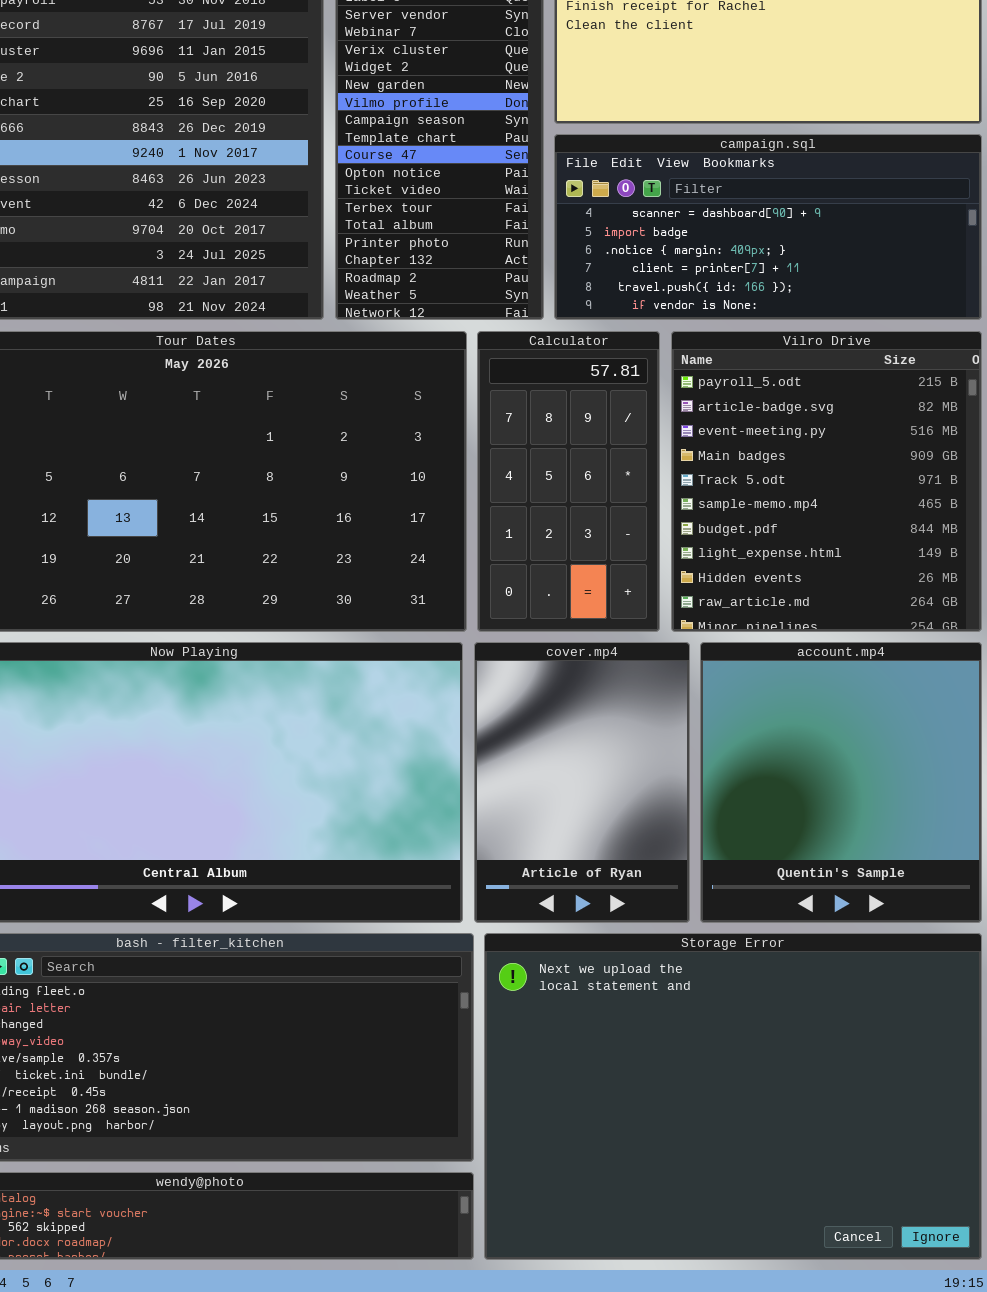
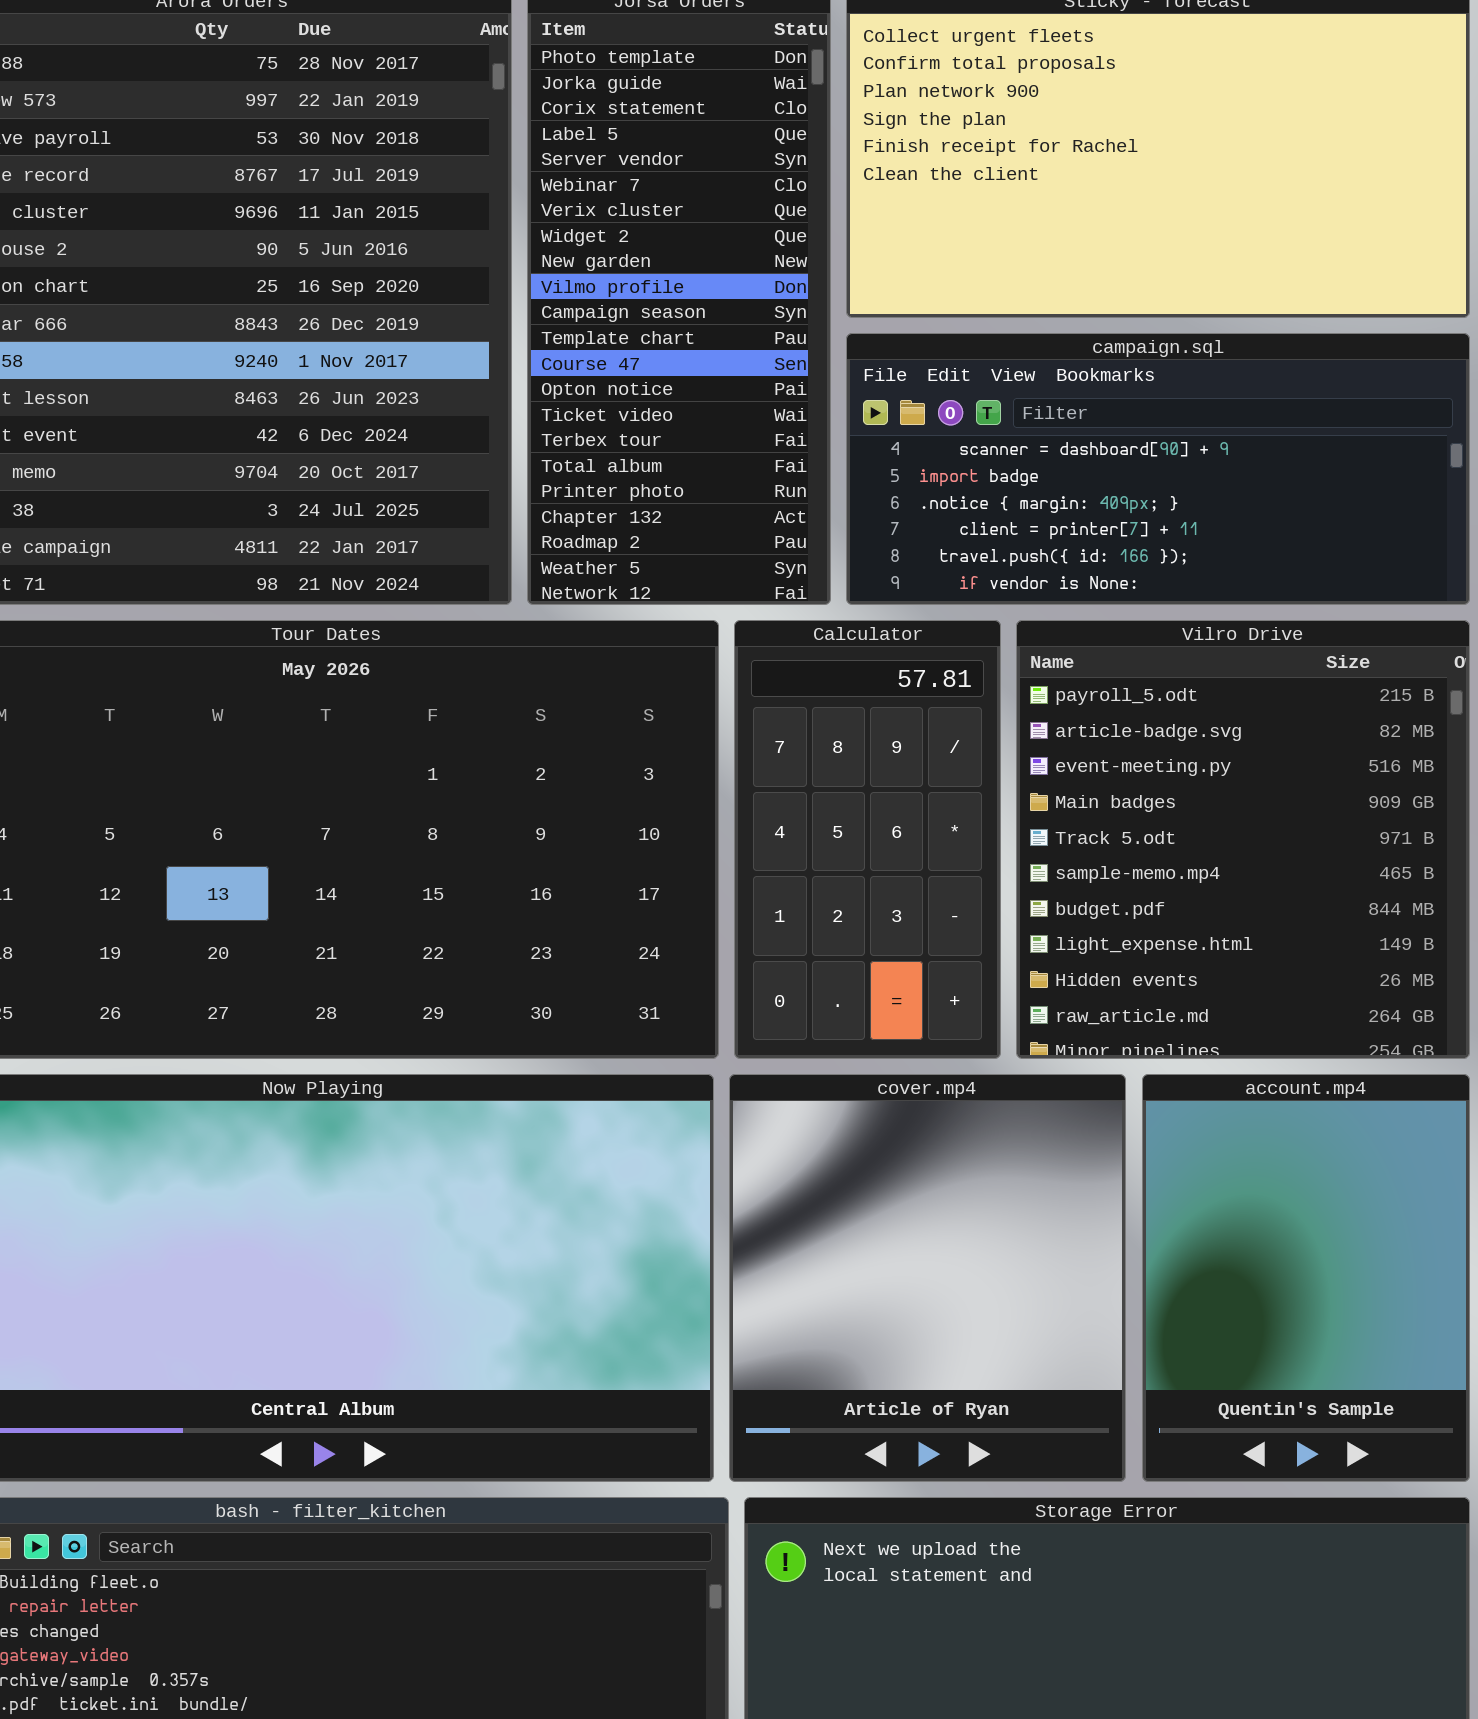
cover.mp4: [474,642,690,923] -> [729,1074,1126,1482], resized
account.mp4: [700,642,982,923] -> [1142,1074,1470,1482], resized

